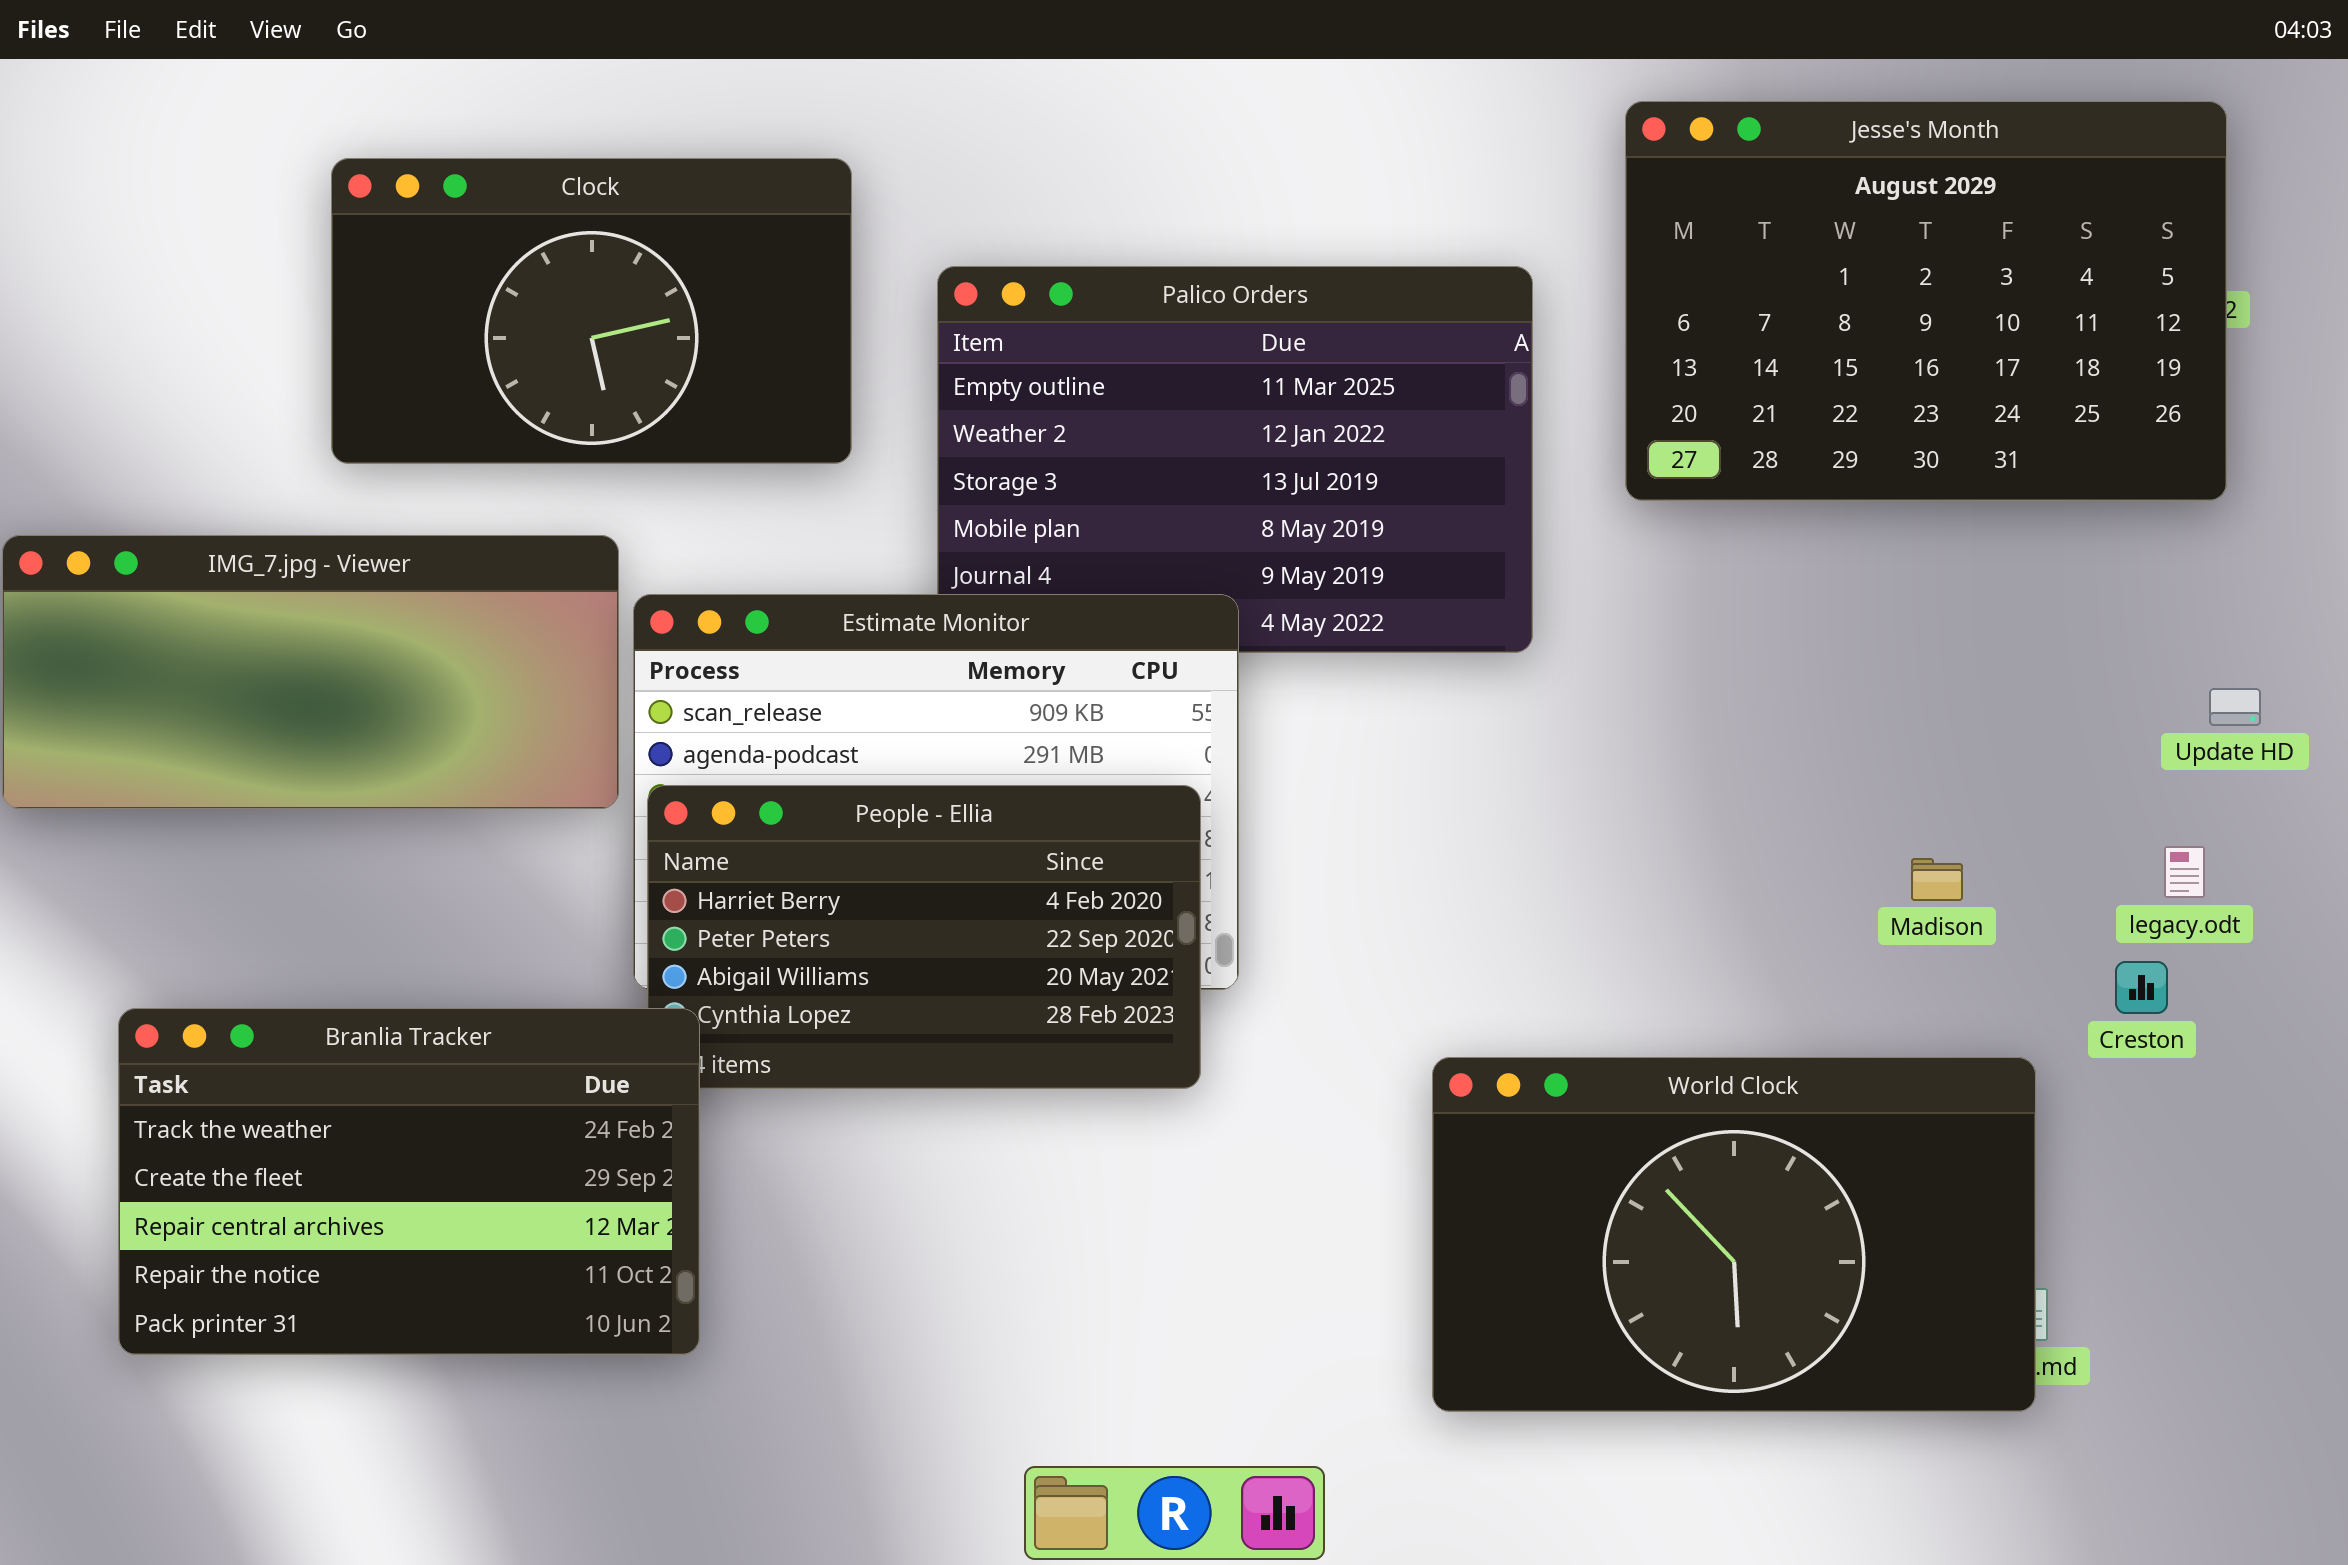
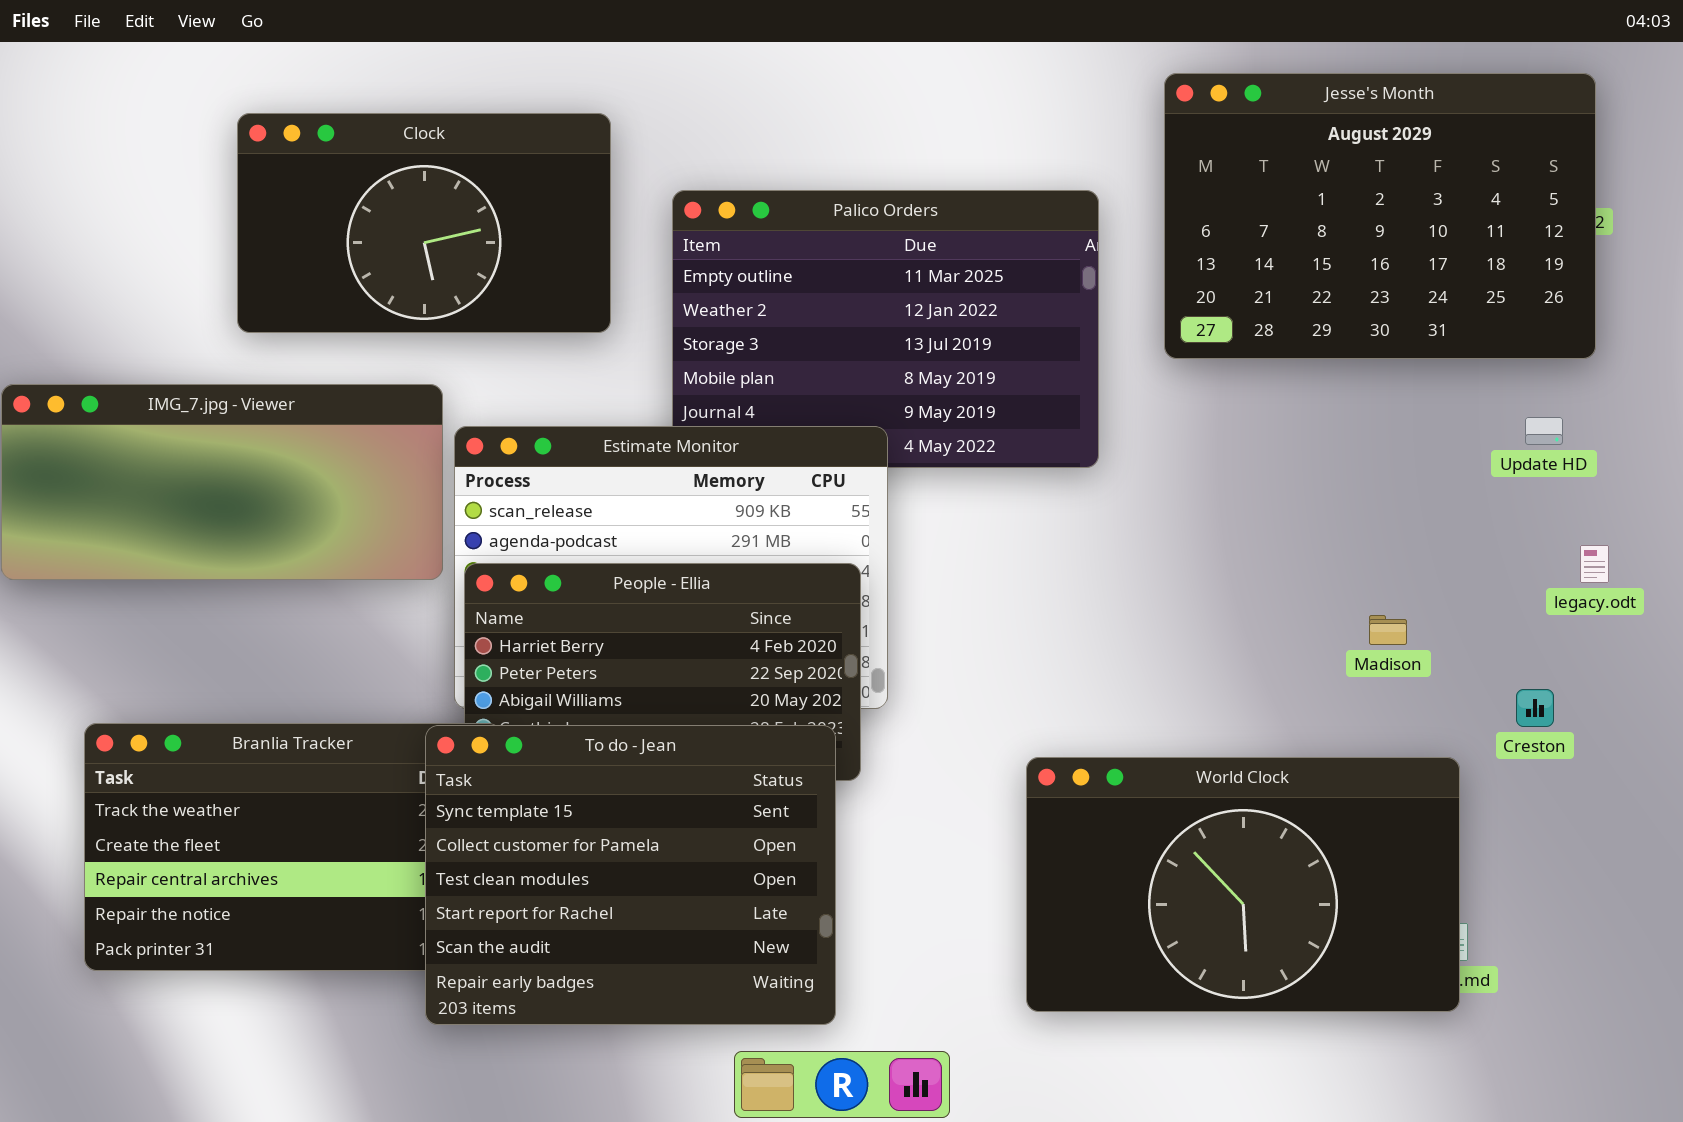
Update HD: [2209,688,2261,726] -> [1525,417,1563,445], moved
legacy.odt: [2164,846,2205,898] -> [1580,545,1609,583], moved
To do - Jean: none -> [425,725,836,1025], opened

